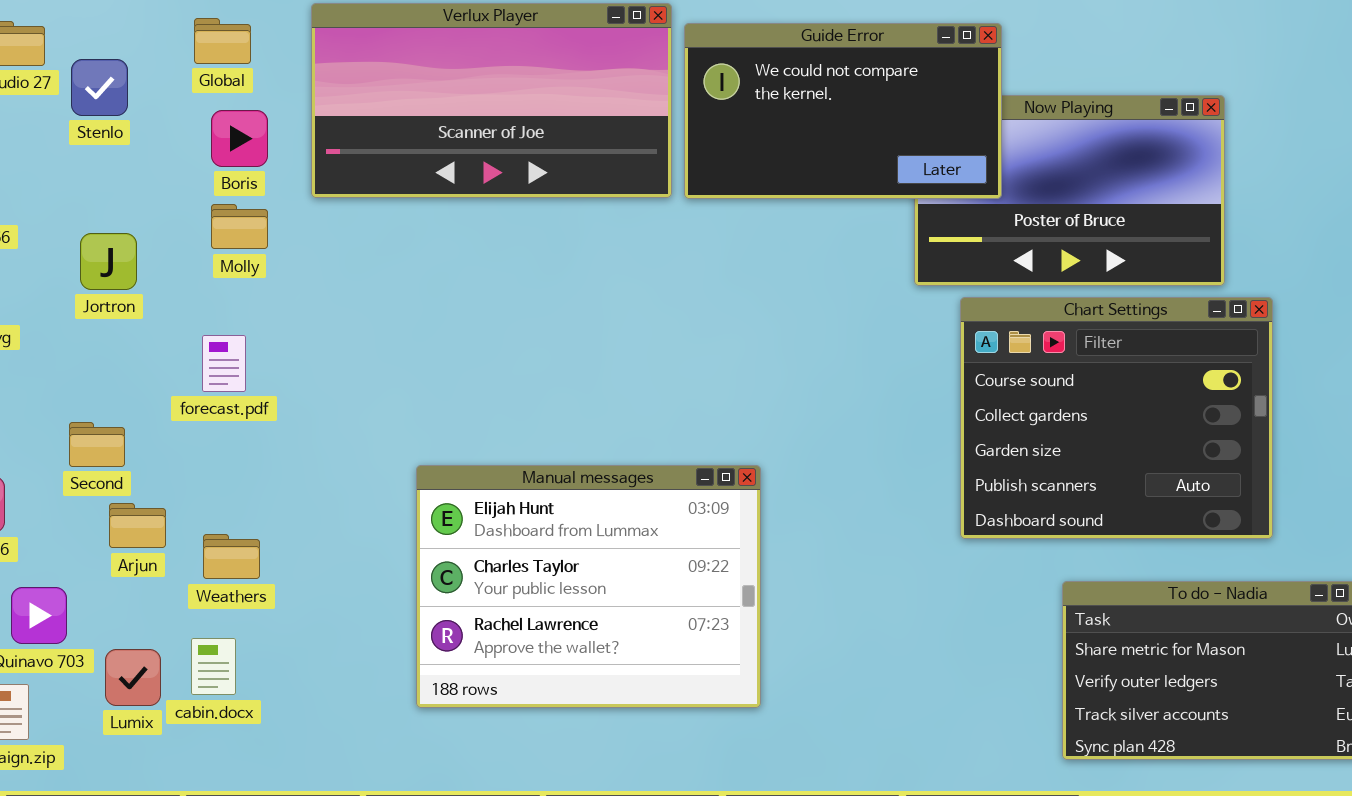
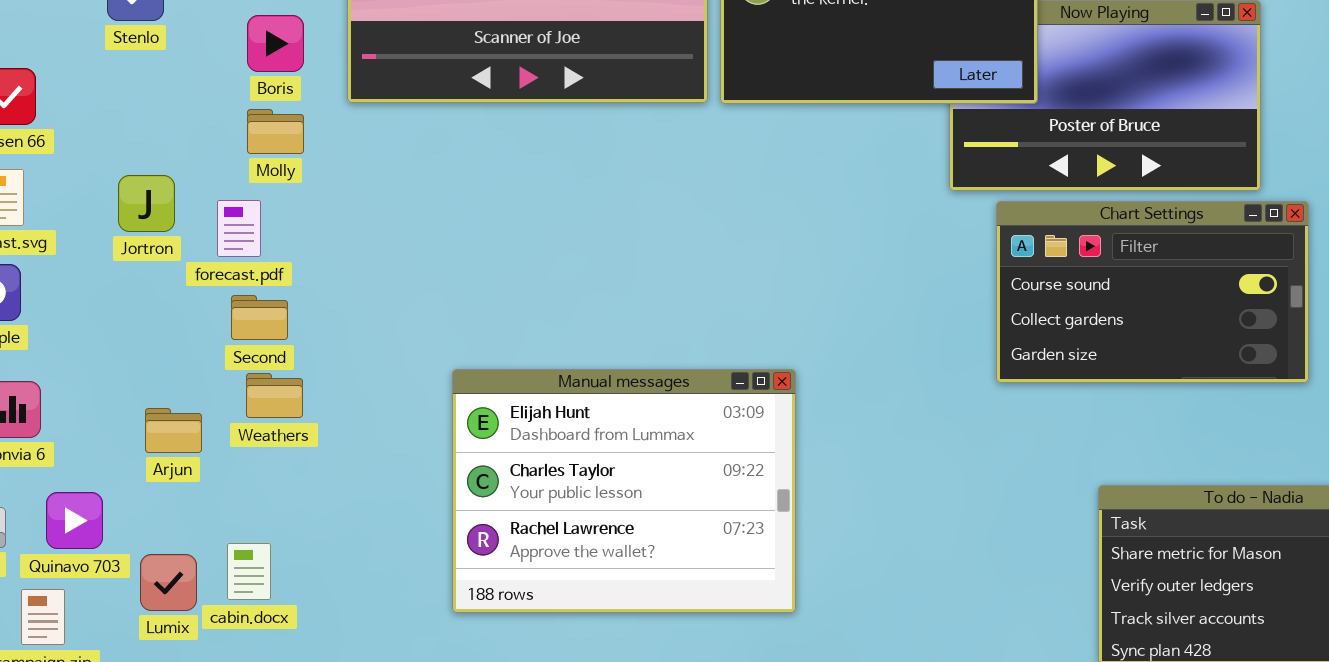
Jortron: [80,233,137,290] -> [118,175,175,232], moved
Chart Settings: [960,297,1273,539] -> [996,201,1309,383], resized
forecast.pdf: [202,335,246,392] -> [217,200,261,257], moved
Second: [69,422,125,467] -> [231,295,288,340], moved
Weathers: [203,534,260,579] -> [246,373,303,418], moved

